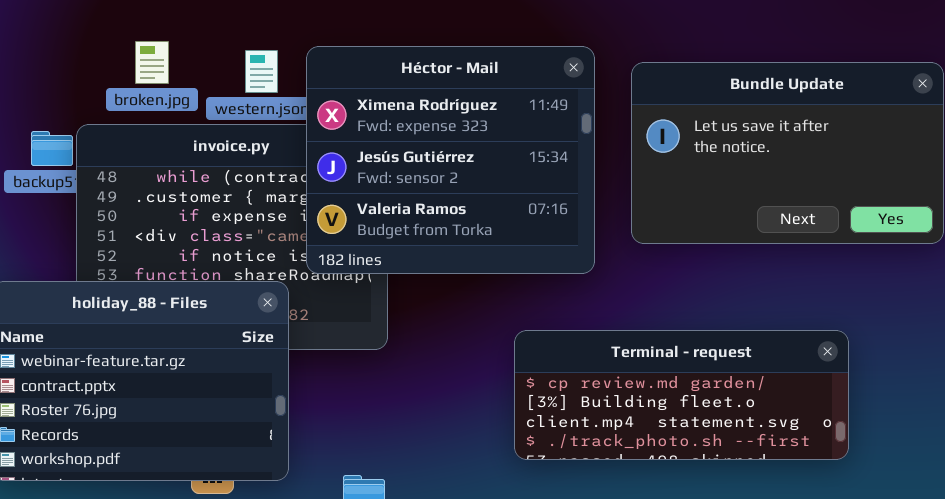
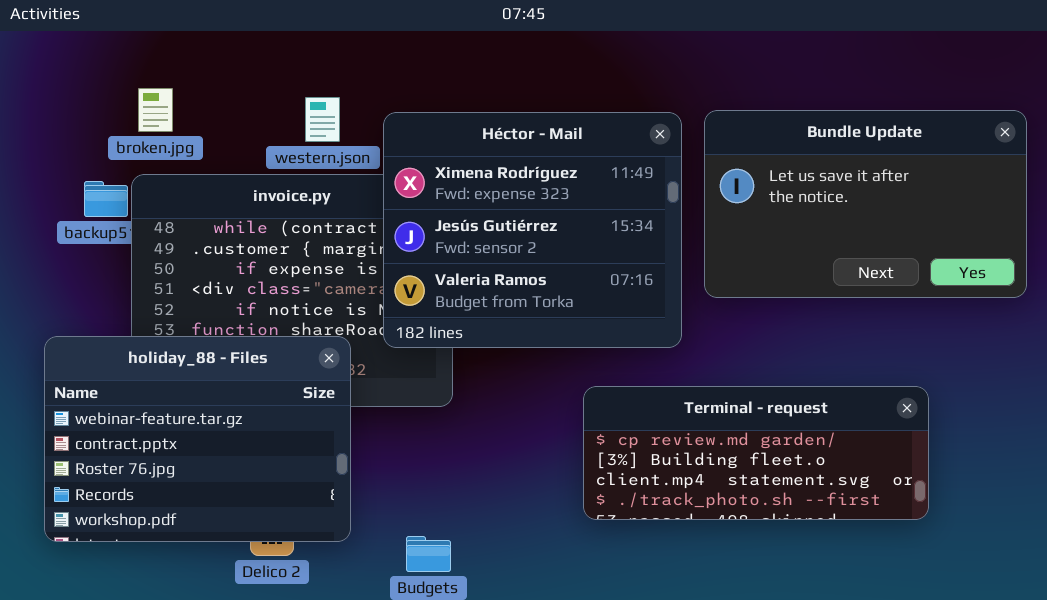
broken.jpg: [135,41,169,84] -> [138,88,173,132], moved
Héctor - Mail: [306,46,595,274] -> [383,112,682,348], moved

